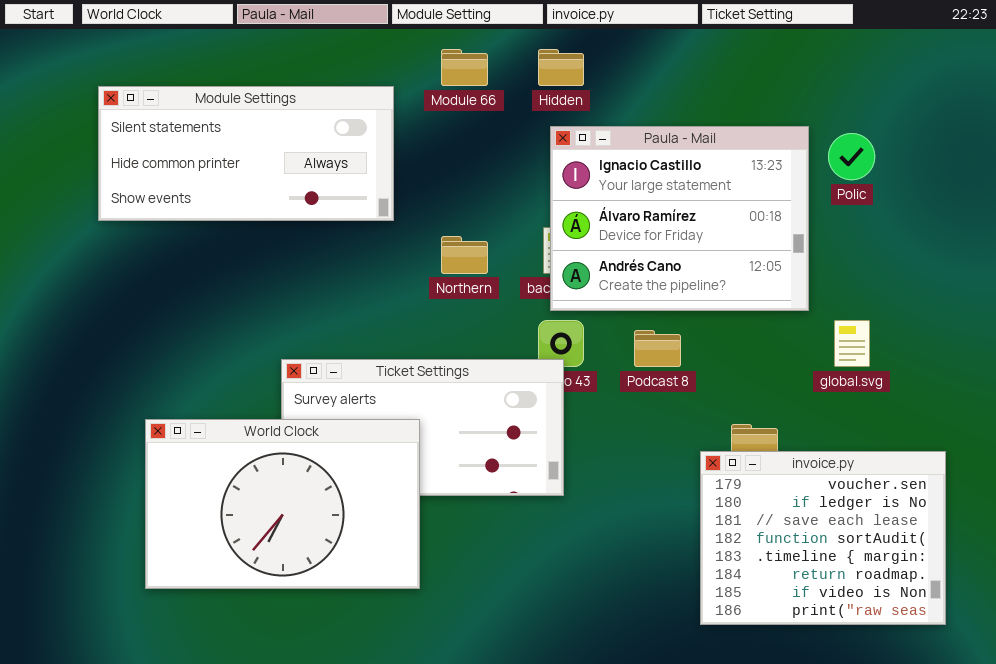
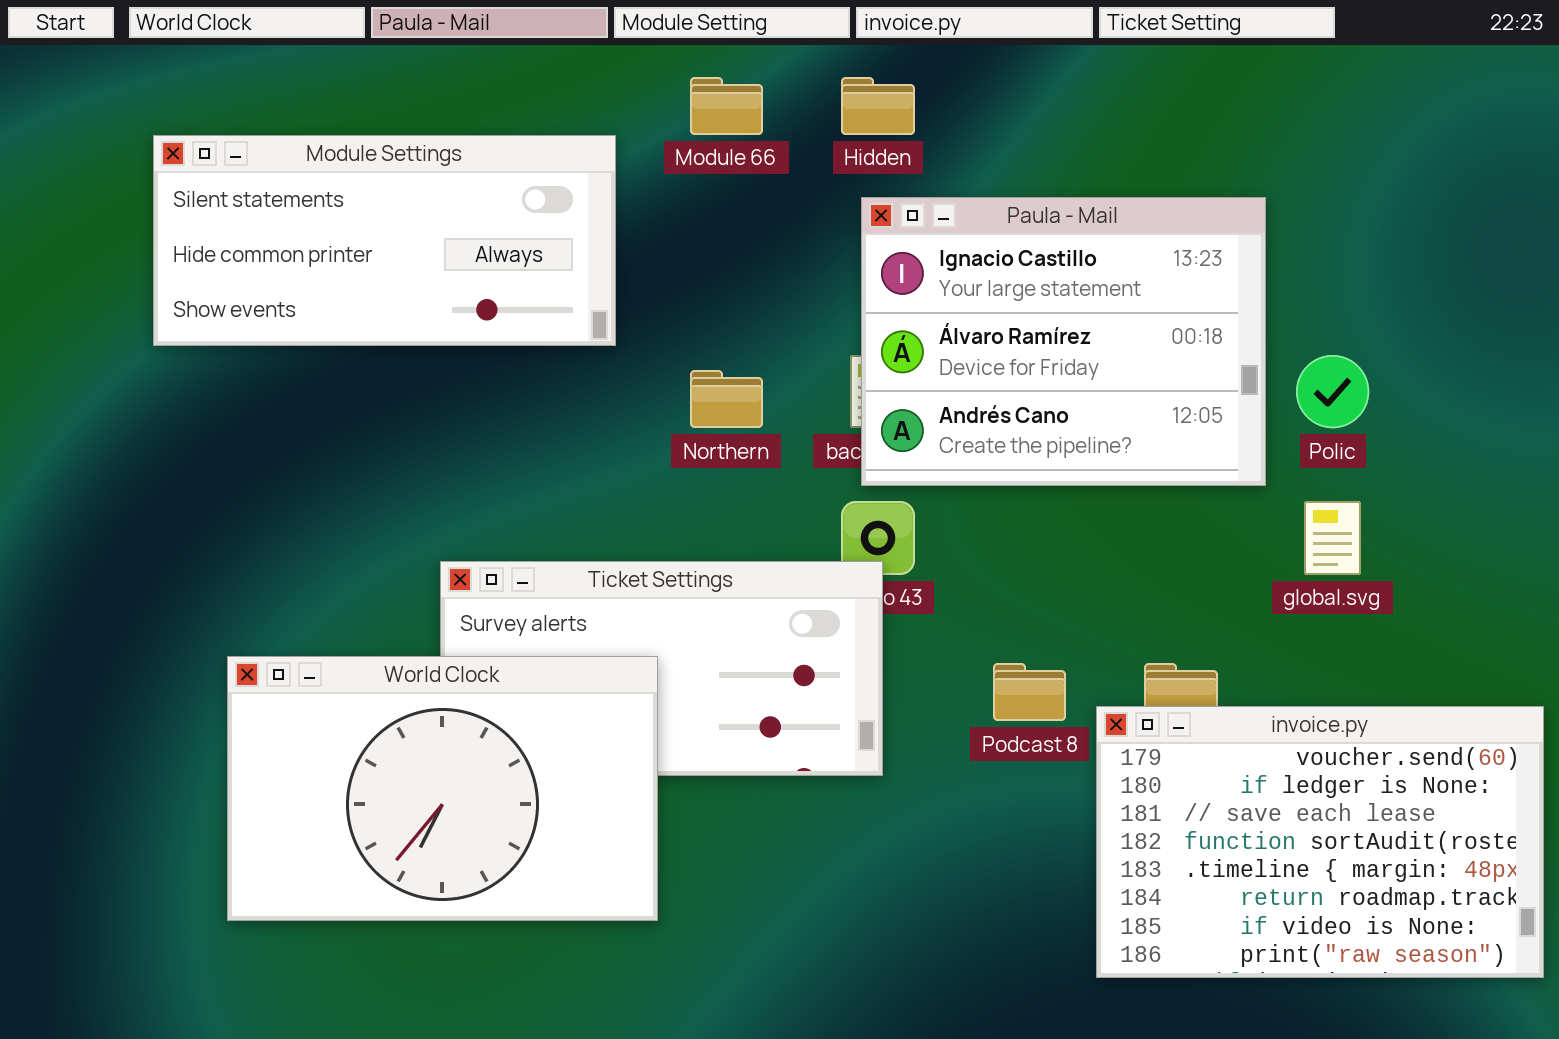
Polic: [828,133,875,180] -> [1296,355,1369,428], moved
Podcast 8: [634,330,681,367] -> [993,663,1066,721], moved
invoice.py: [700,451,946,625] -> [1096,706,1544,978], resized

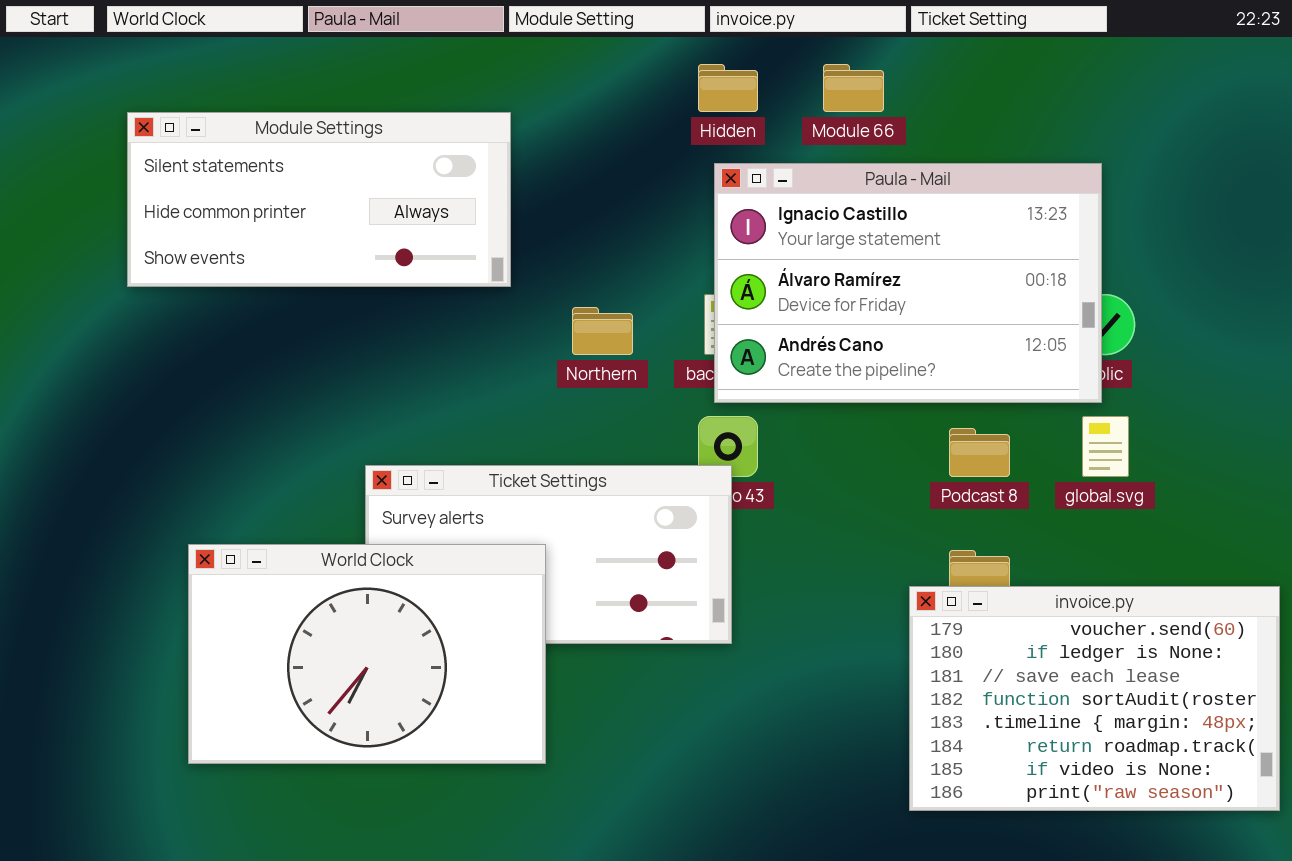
Module 66: [690,77,763,135] -> [823,64,884,112], moved
Paula - Mail: [861,197,1266,486] -> [714,163,1102,403], resized
Podcast 8: [993,663,1066,721] -> [949,428,1010,477], moved

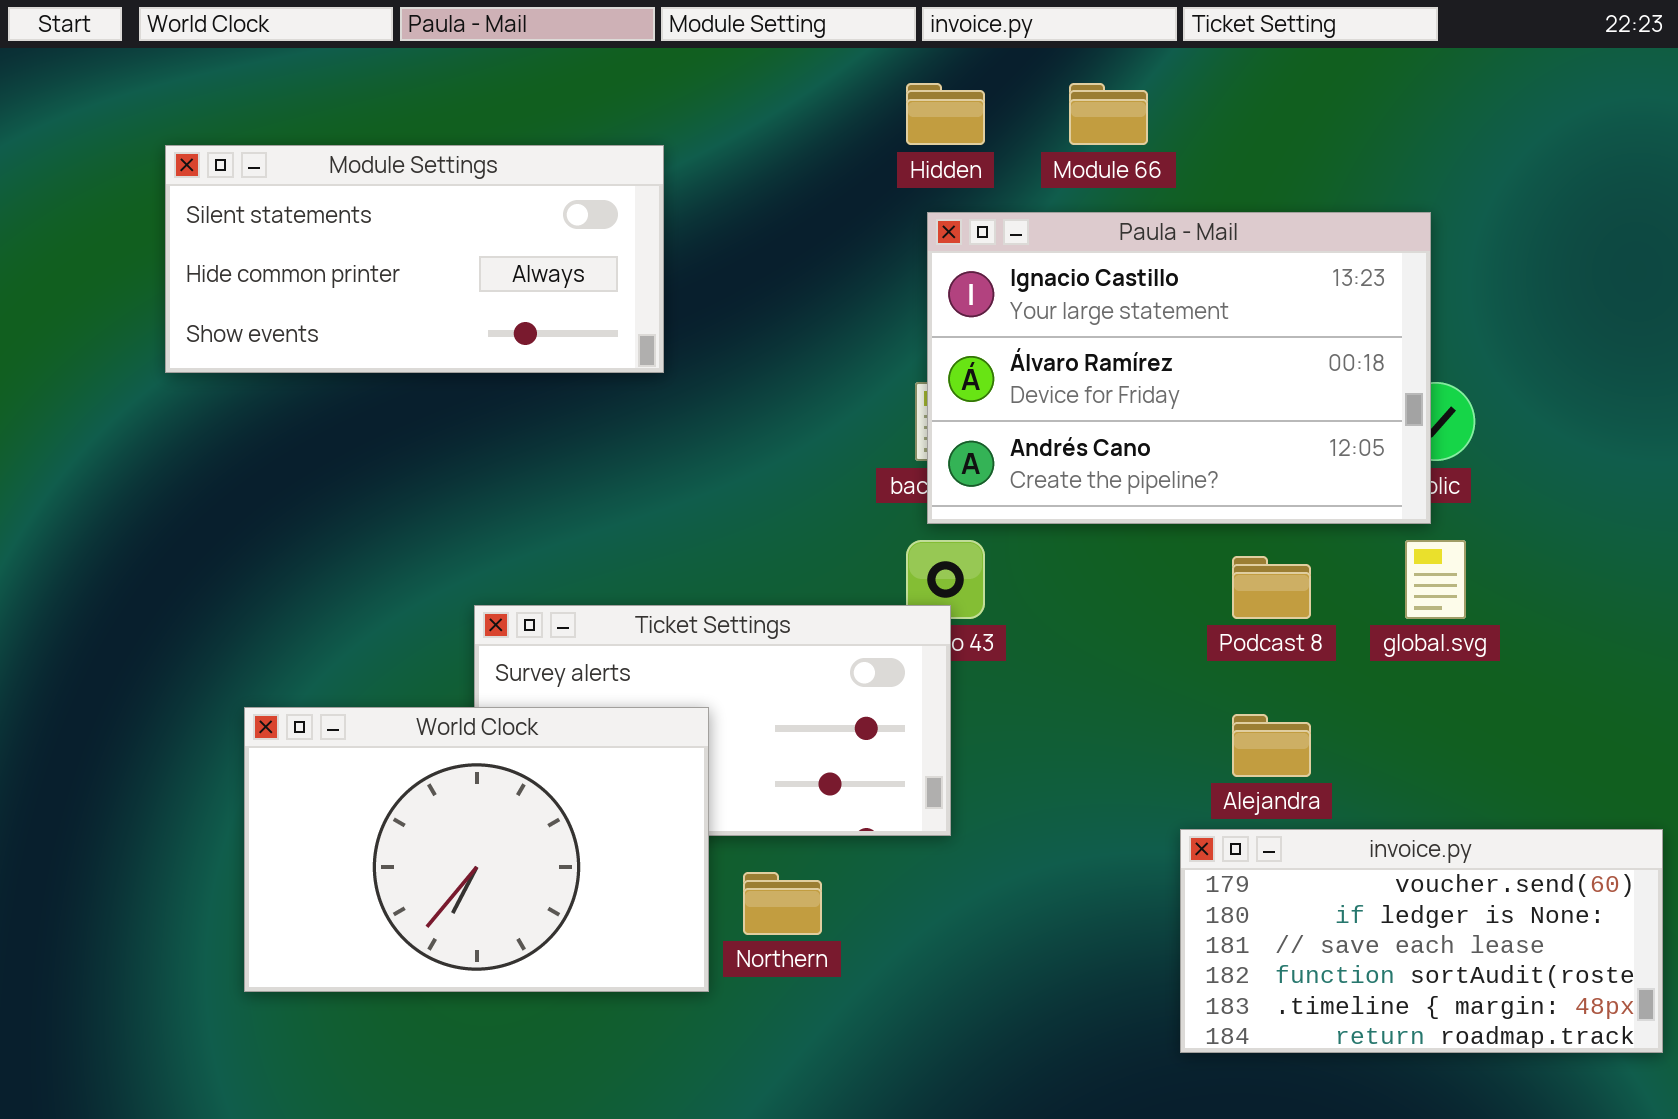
Northern: [572,307,633,355] -> [743,872,822,935], moved
invoice.py: [909,586,1280,811] -> [1180,829,1663,1053], resized

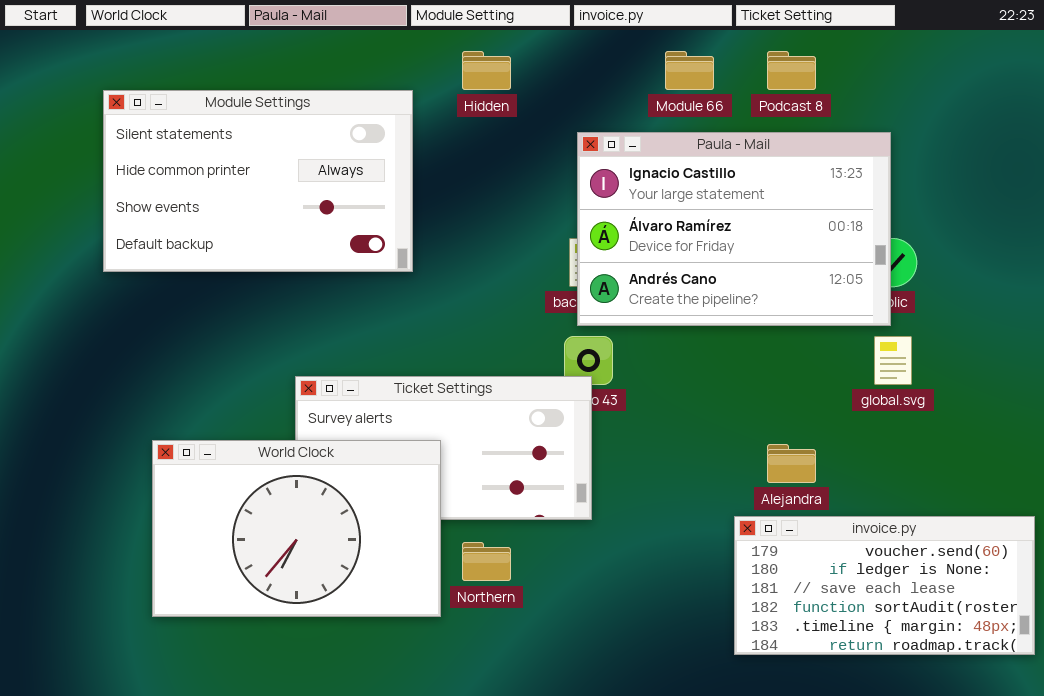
Hidden: [906,83,985,145] -> [462,51,511,90], moved
Module Settings: [165,145,664,373] -> [103,90,413,272], resized
Podcast 8: [1232,556,1311,619] -> [767,51,816,90], moved

